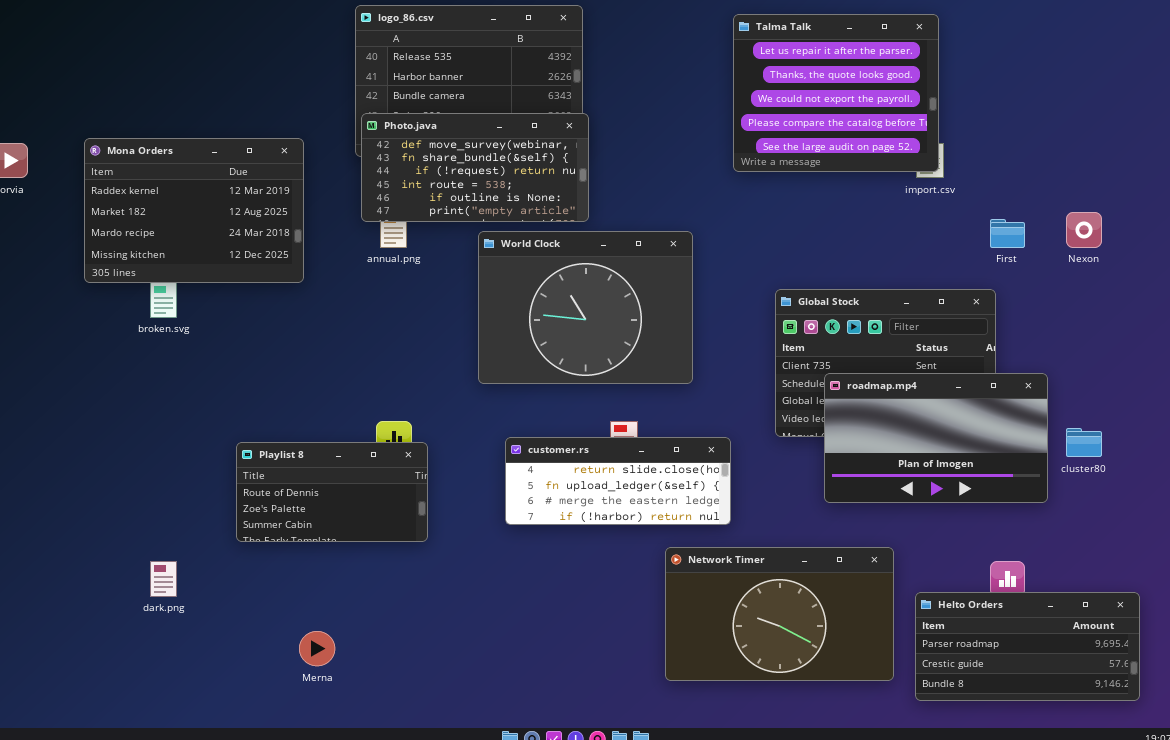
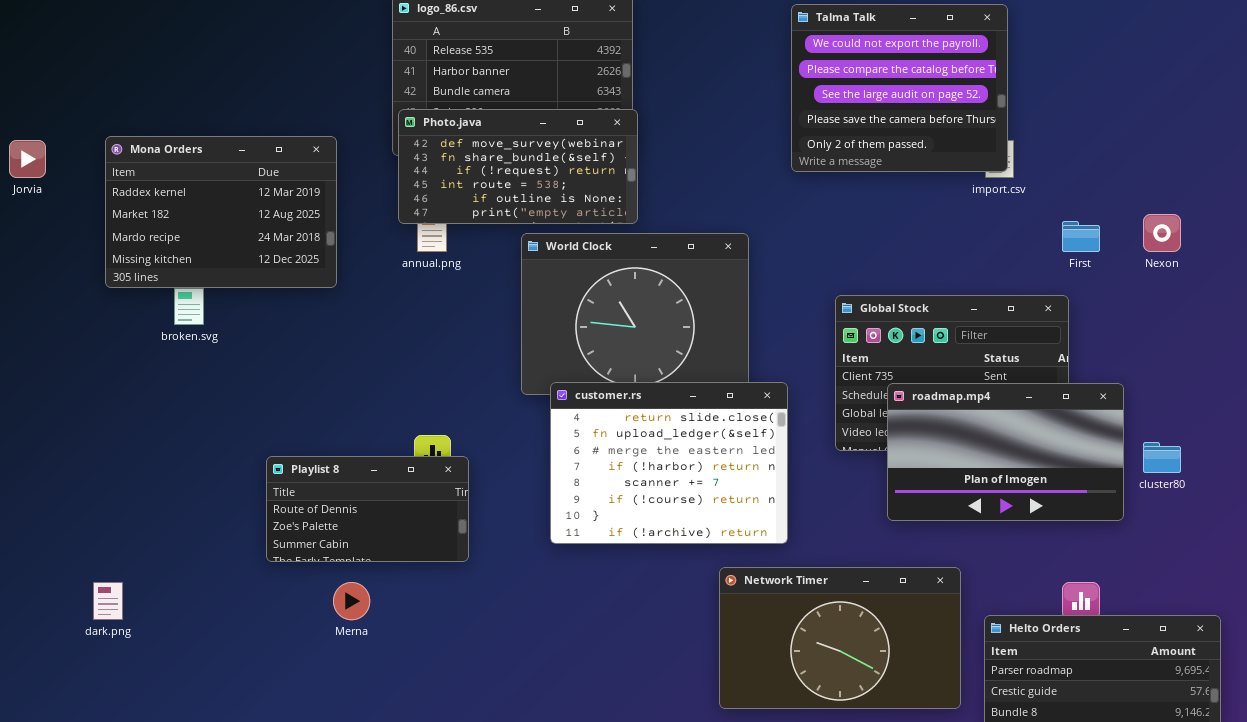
Talma Talk: [733,14,939,172] -> [791,4,1008,172], scrolled down 2 rows
customer.rs: [505,437,731,525] -> [550,382,788,544], resized
dark.png: [150,561,177,597] -> [93,582,123,620], moved
Merna: [299,631,335,666] -> [333,582,370,620], moved

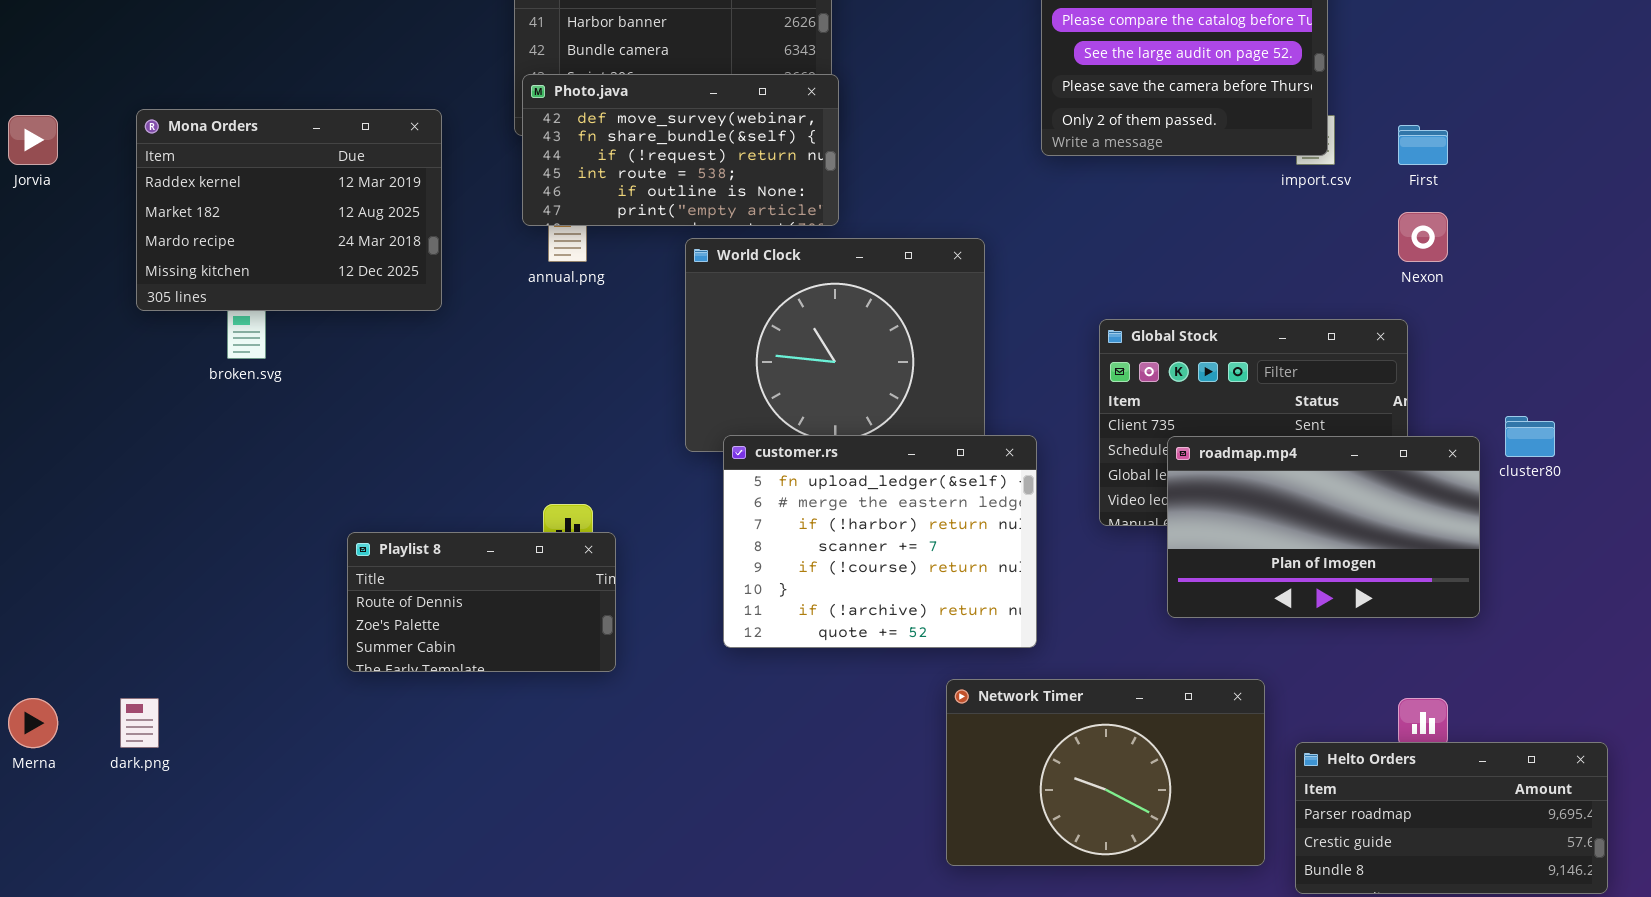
Nexon: [1143,214,1181,252] -> [1398,212,1448,262], moved
First: [1062,221,1100,252] -> [1398,125,1448,165], moved
customer.rs: [550,382,788,544] -> [723,435,1037,648], scrolled down 1 row
cluster80: [1143,442,1181,473] -> [1505,416,1555,457], moved
Merna: [333,582,370,620] -> [8,698,58,748], moved

